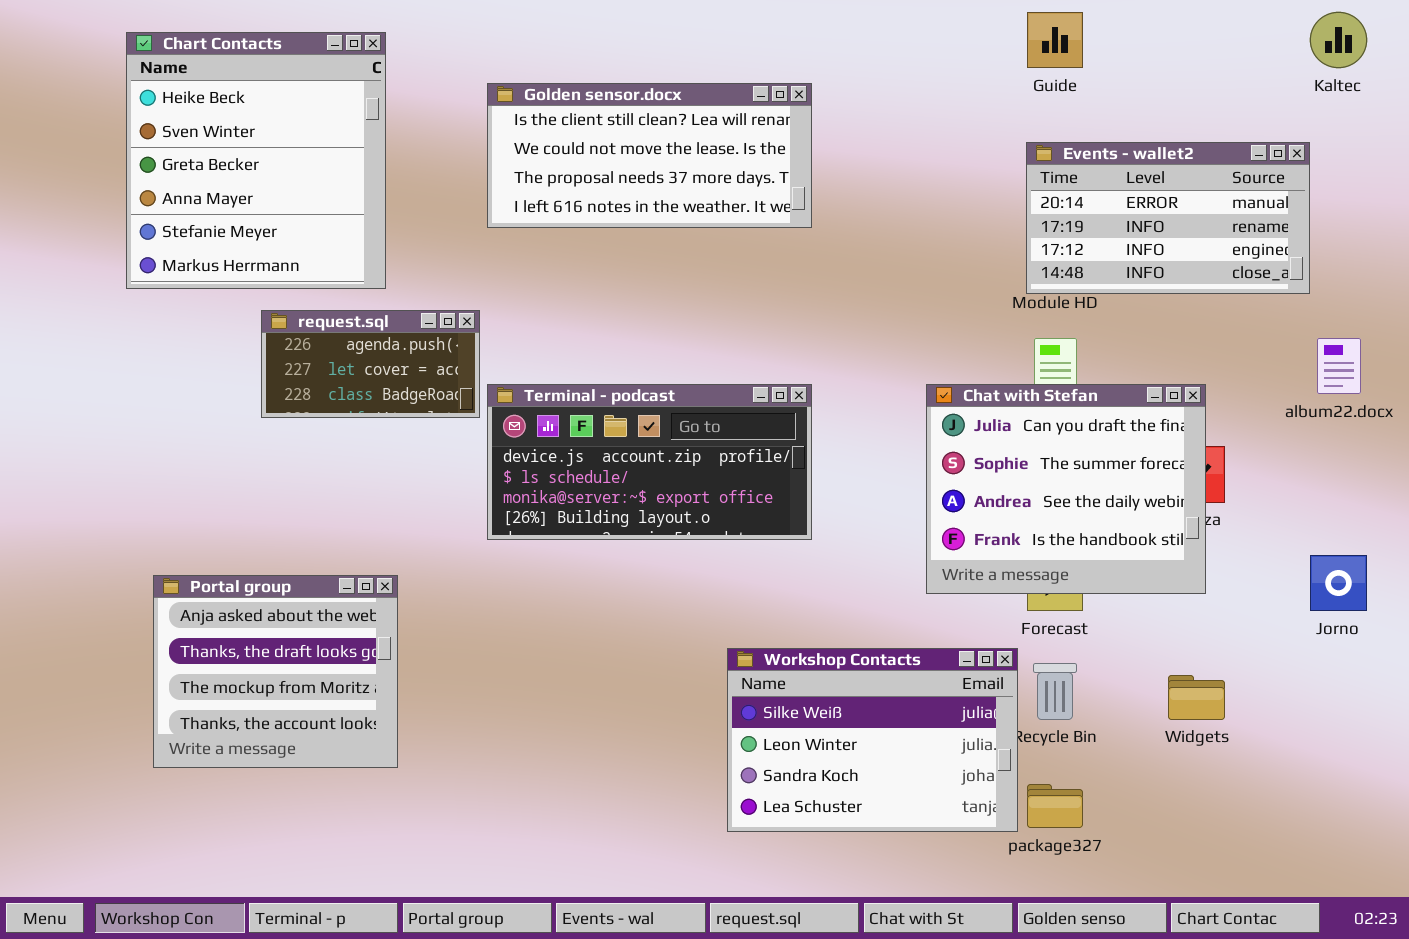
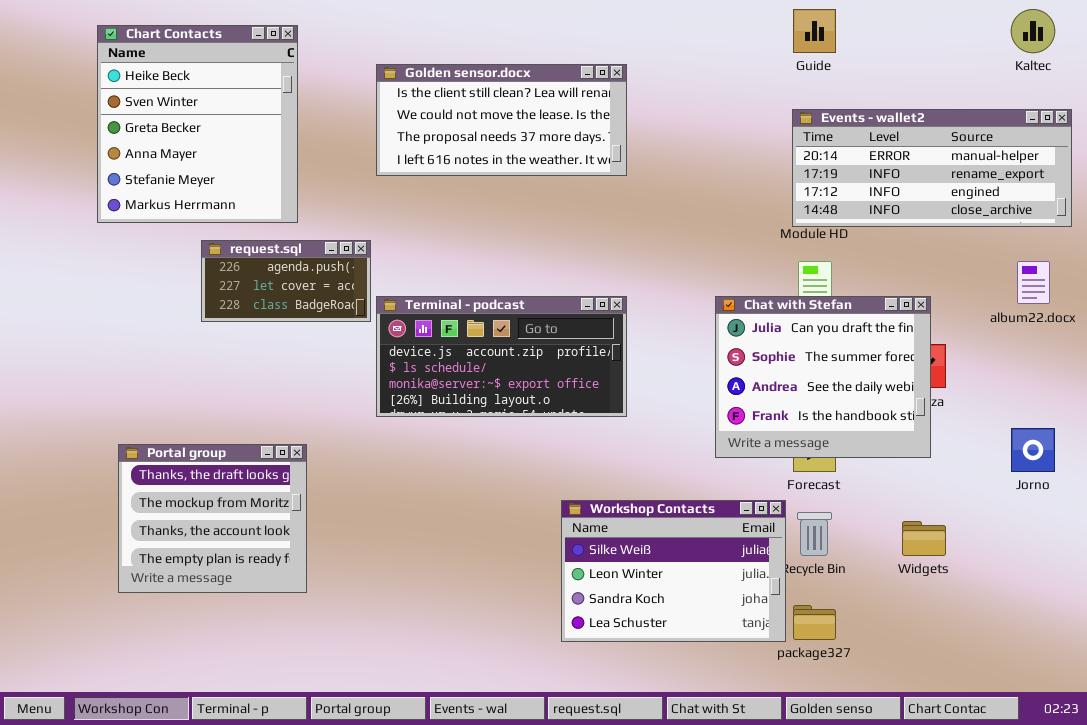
Events - wallet2: [1026,142,1310,294] -> [792,109,1072,227], resized
Portal group: [153,575,398,768] -> [118,444,307,593], scrolled down 1 row

